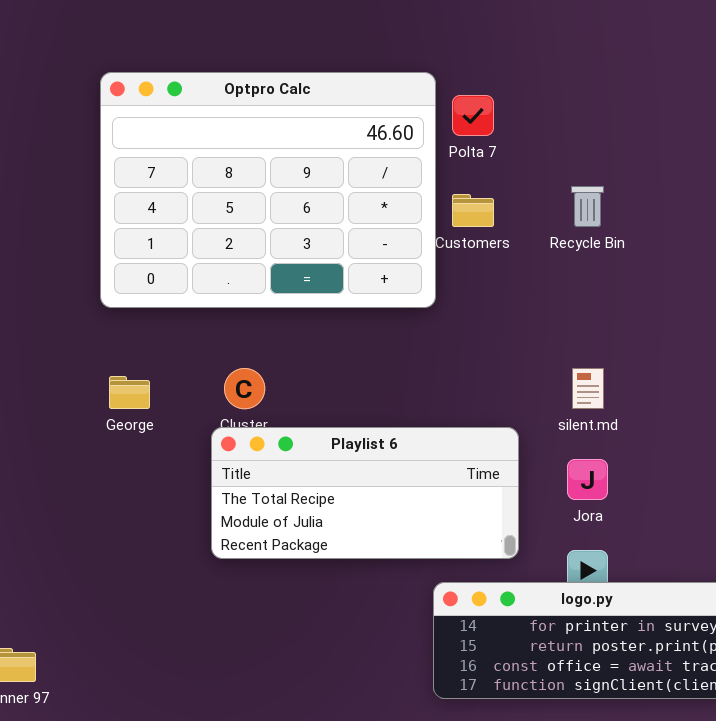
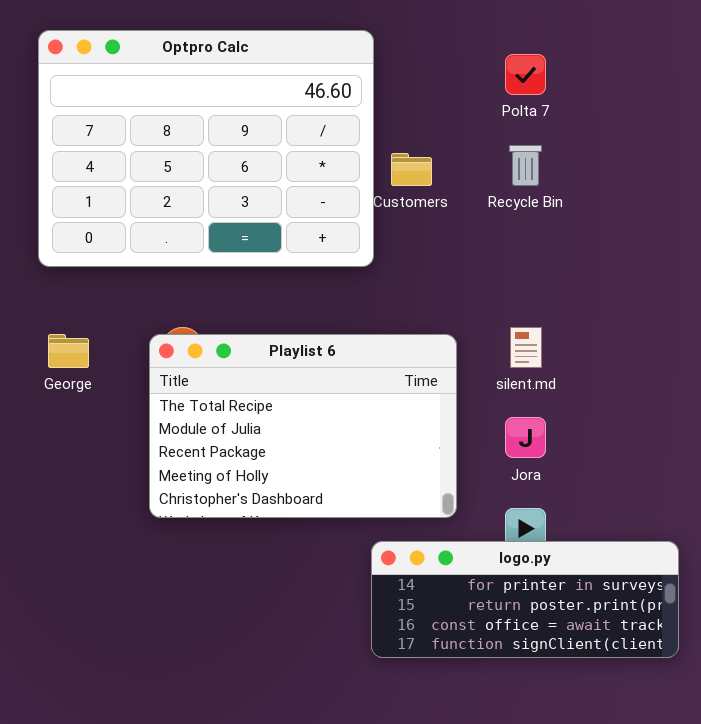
Polta 7: [452,95,494,136] -> [505,54,546,95], moved
Playlist 6: [211,427,519,559] -> [149,334,457,518], resized

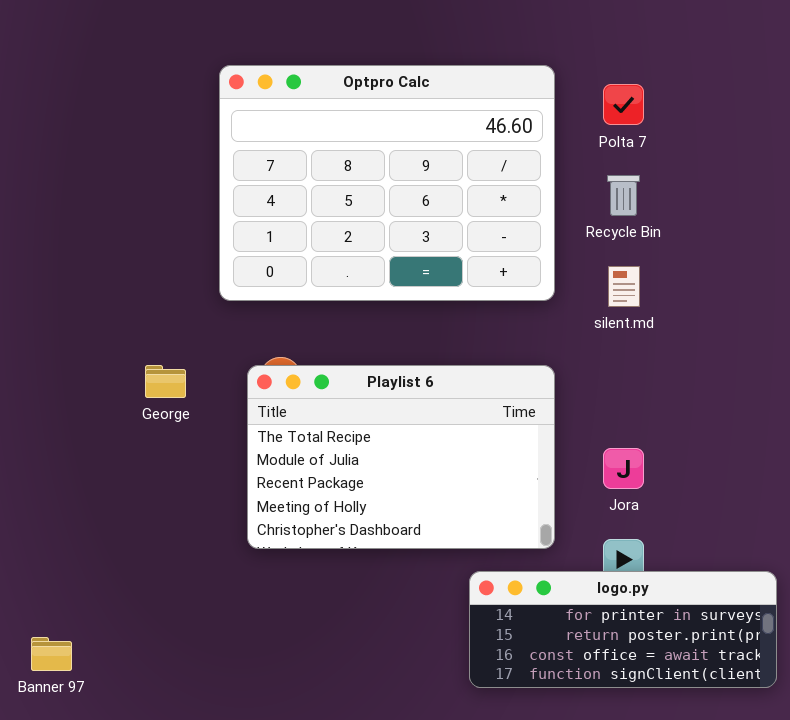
Optpro Calc: [38,30,374,267] -> [219,65,555,301], moved
silent.md: [510,327,542,368] -> [608,266,640,307], moved

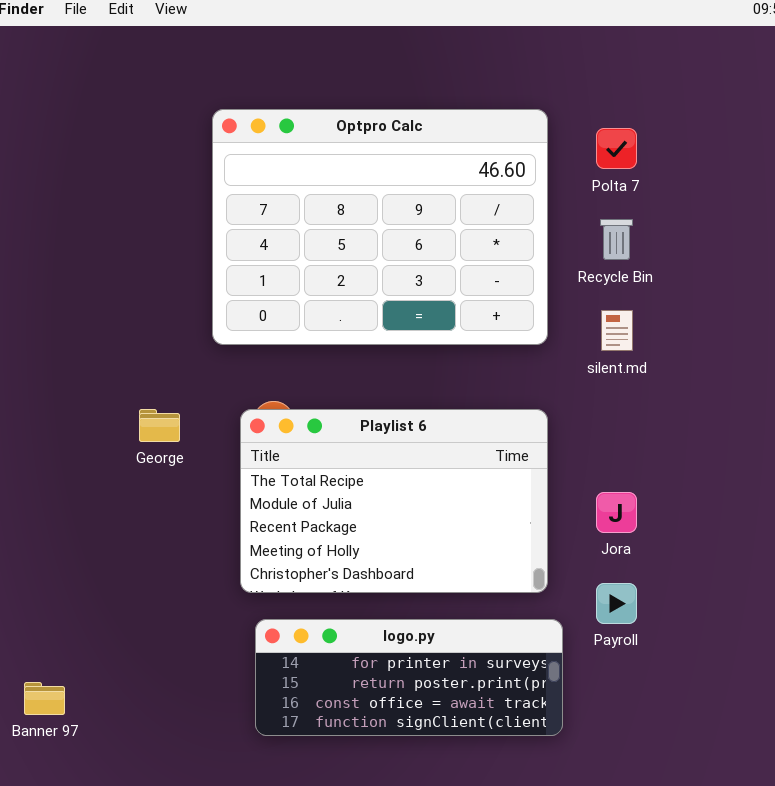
logo.py: [469,571,777,688] -> [255,619,563,736], moved

